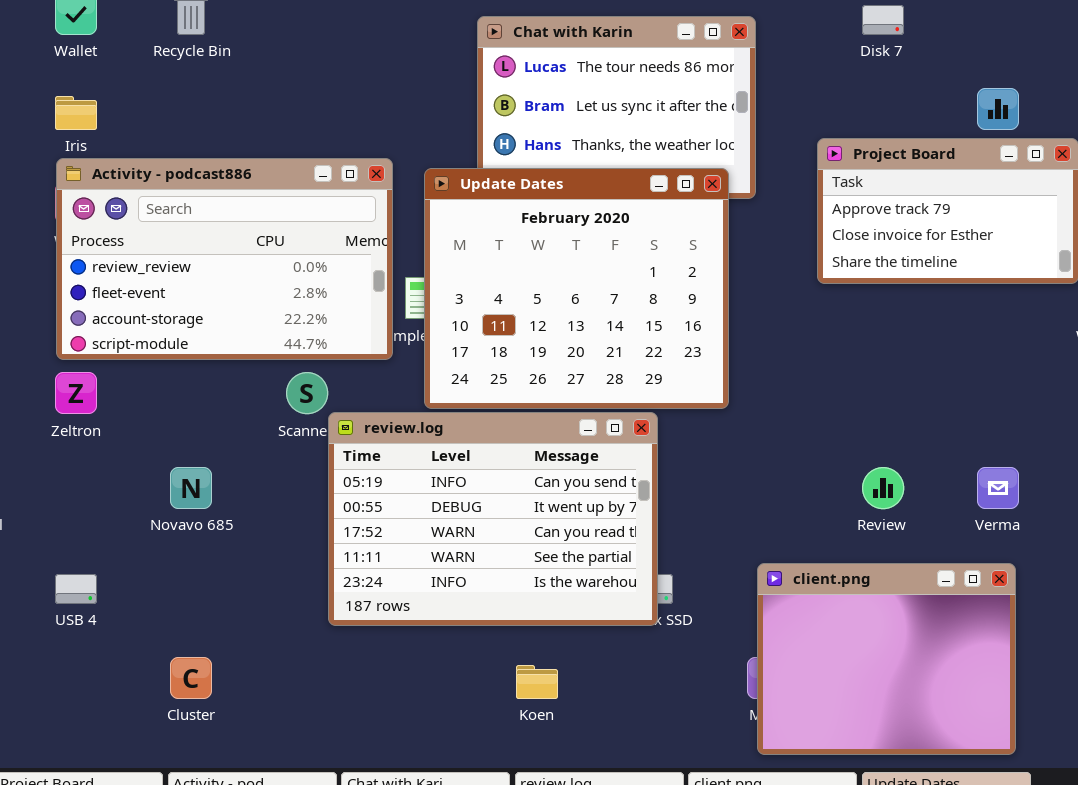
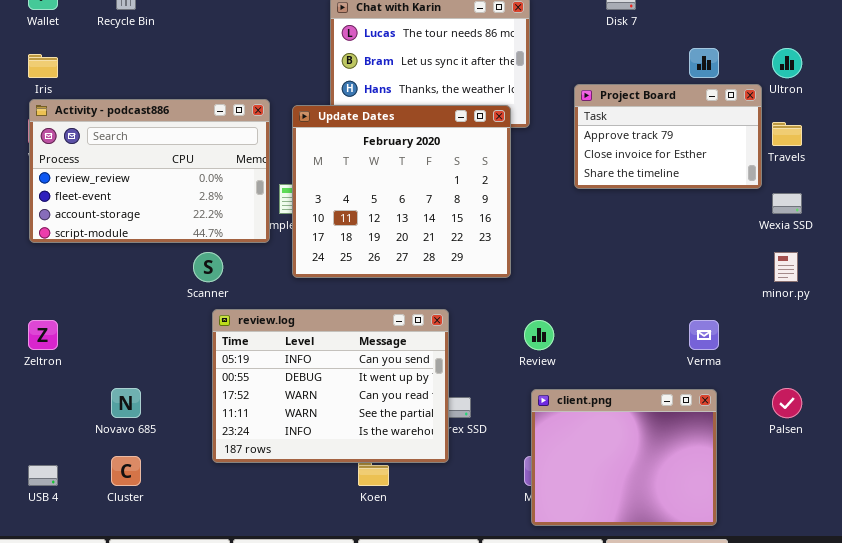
Zeltron: [55,372,97,414] -> [28,320,58,350], moved
review.log: [328,412,658,626] -> [212,309,449,463], moved
Novavo 685: [170,467,212,509] -> [111,388,141,418], moved
Review: [862,467,904,509] -> [524,320,554,350], moved
USB 4: [55,574,97,604] -> [28,465,58,486], moved

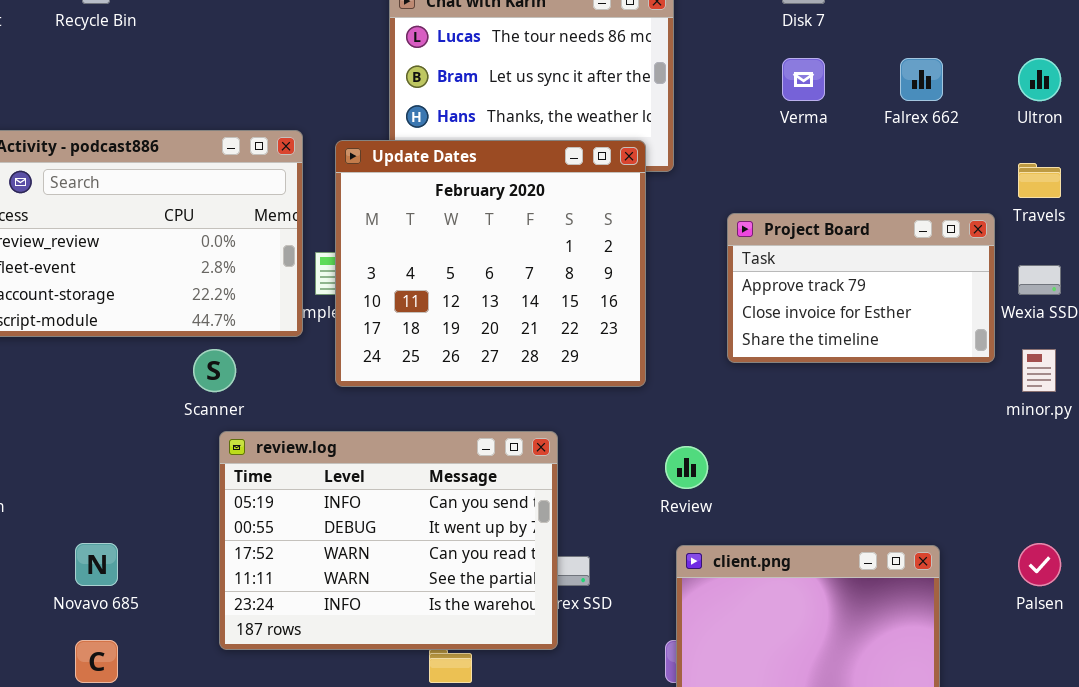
Project Board: [574,84,762,189] -> [727,213,995,363], moved
Verma: [689,320,719,350] -> [782,58,825,101], moved

